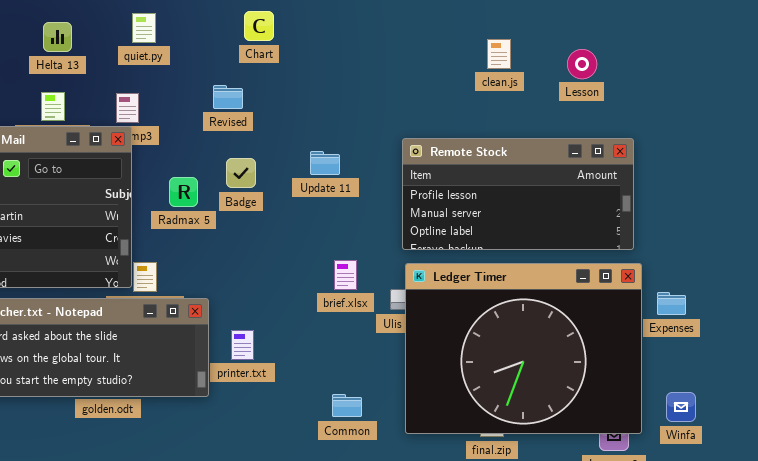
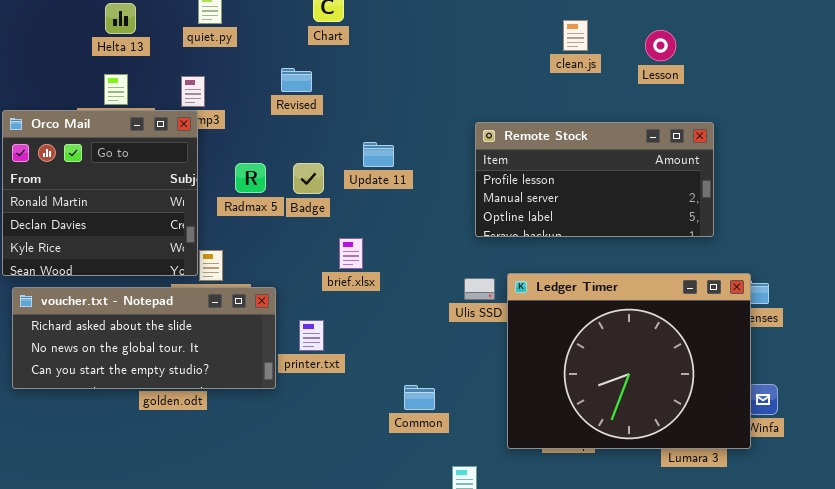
Update 11: [310,151,340,175] -> [363,142,394,167], moved
Badge: [226,158,256,188] -> [293,163,324,194], moved
brief.xlsx: [334,260,357,290] -> [339,238,363,269], moved
Ledger Timer: [405,263,642,434] -> [507,273,751,449], moved

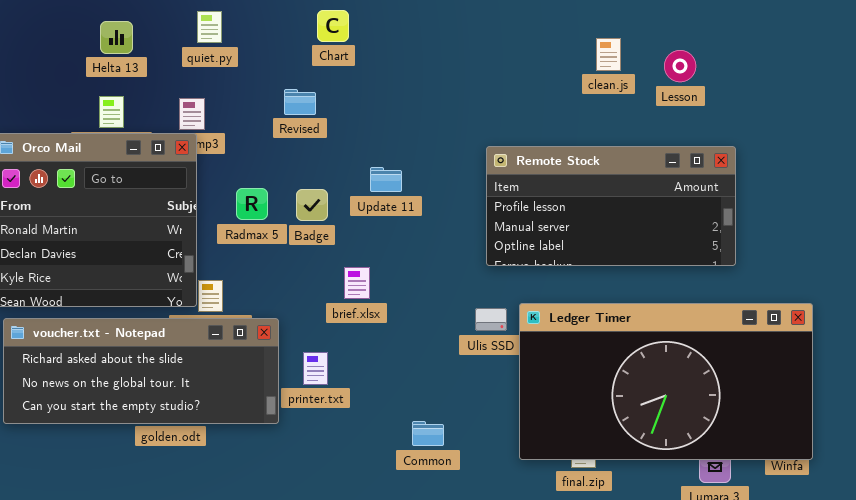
clean.js: [563,20,588,51] -> [596,38,621,71], moved
Ledger Timer: [507,273,751,449] -> [519,303,813,460], resized

